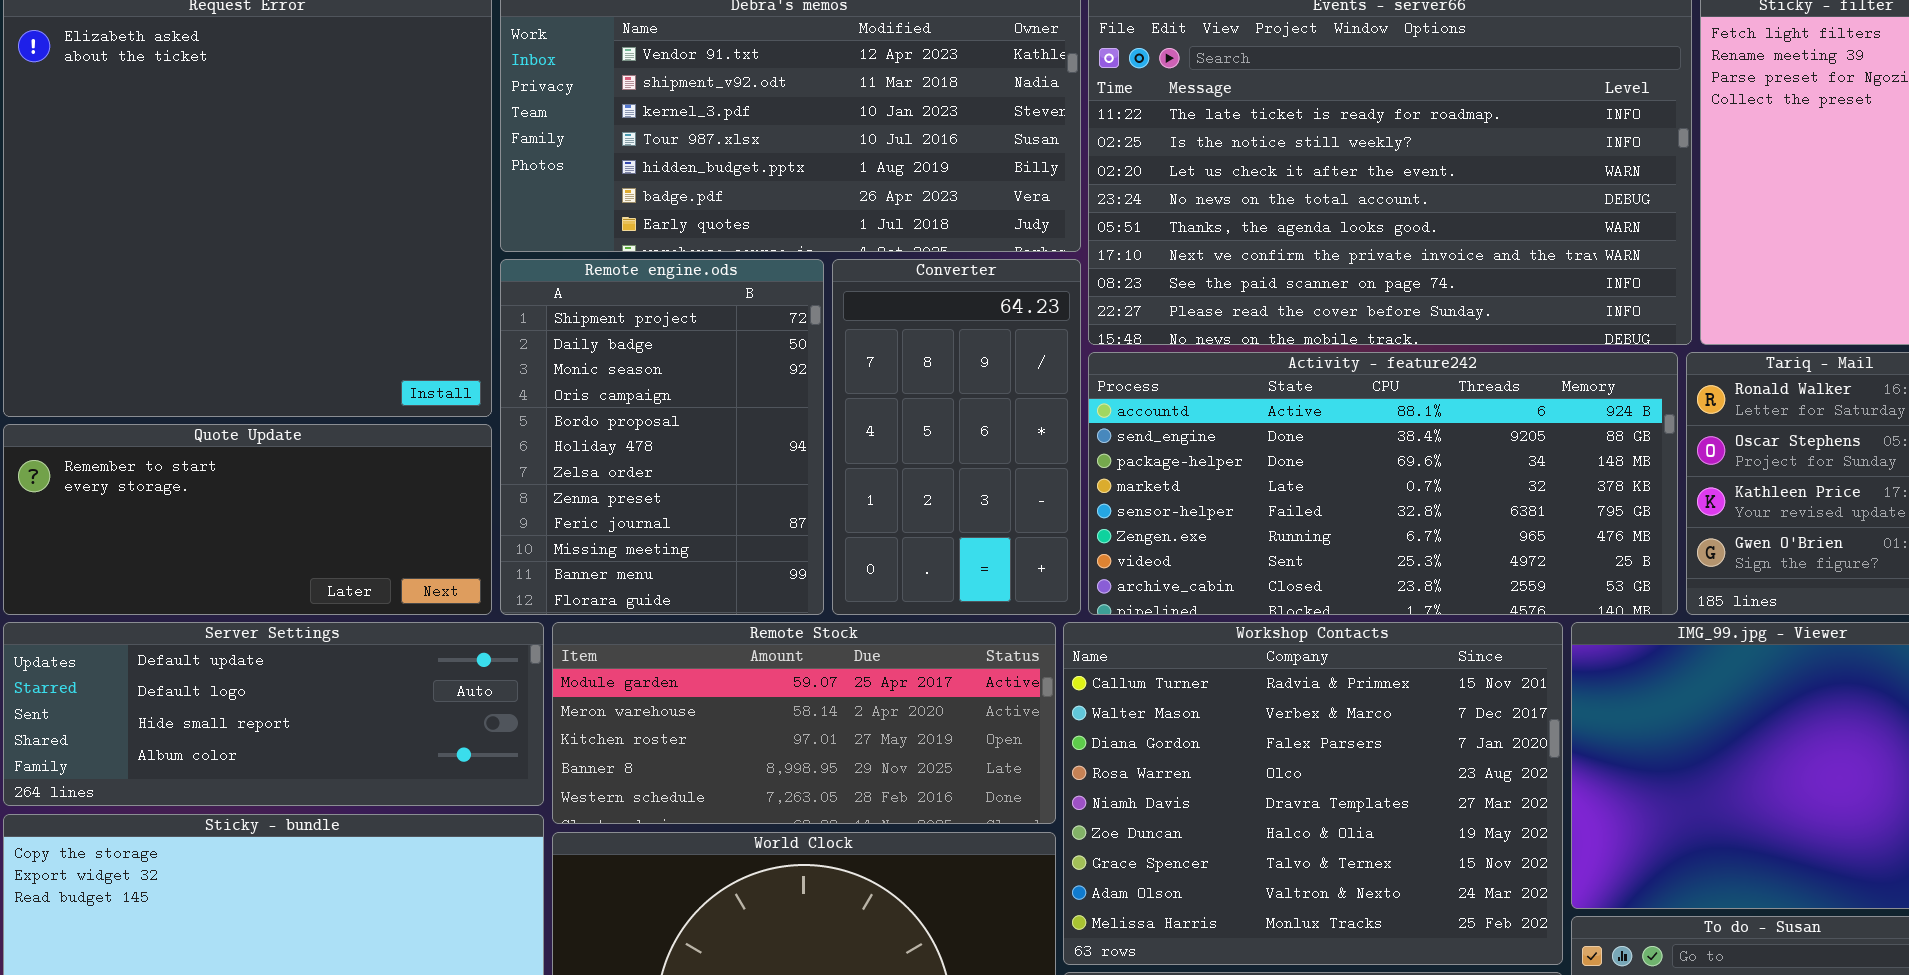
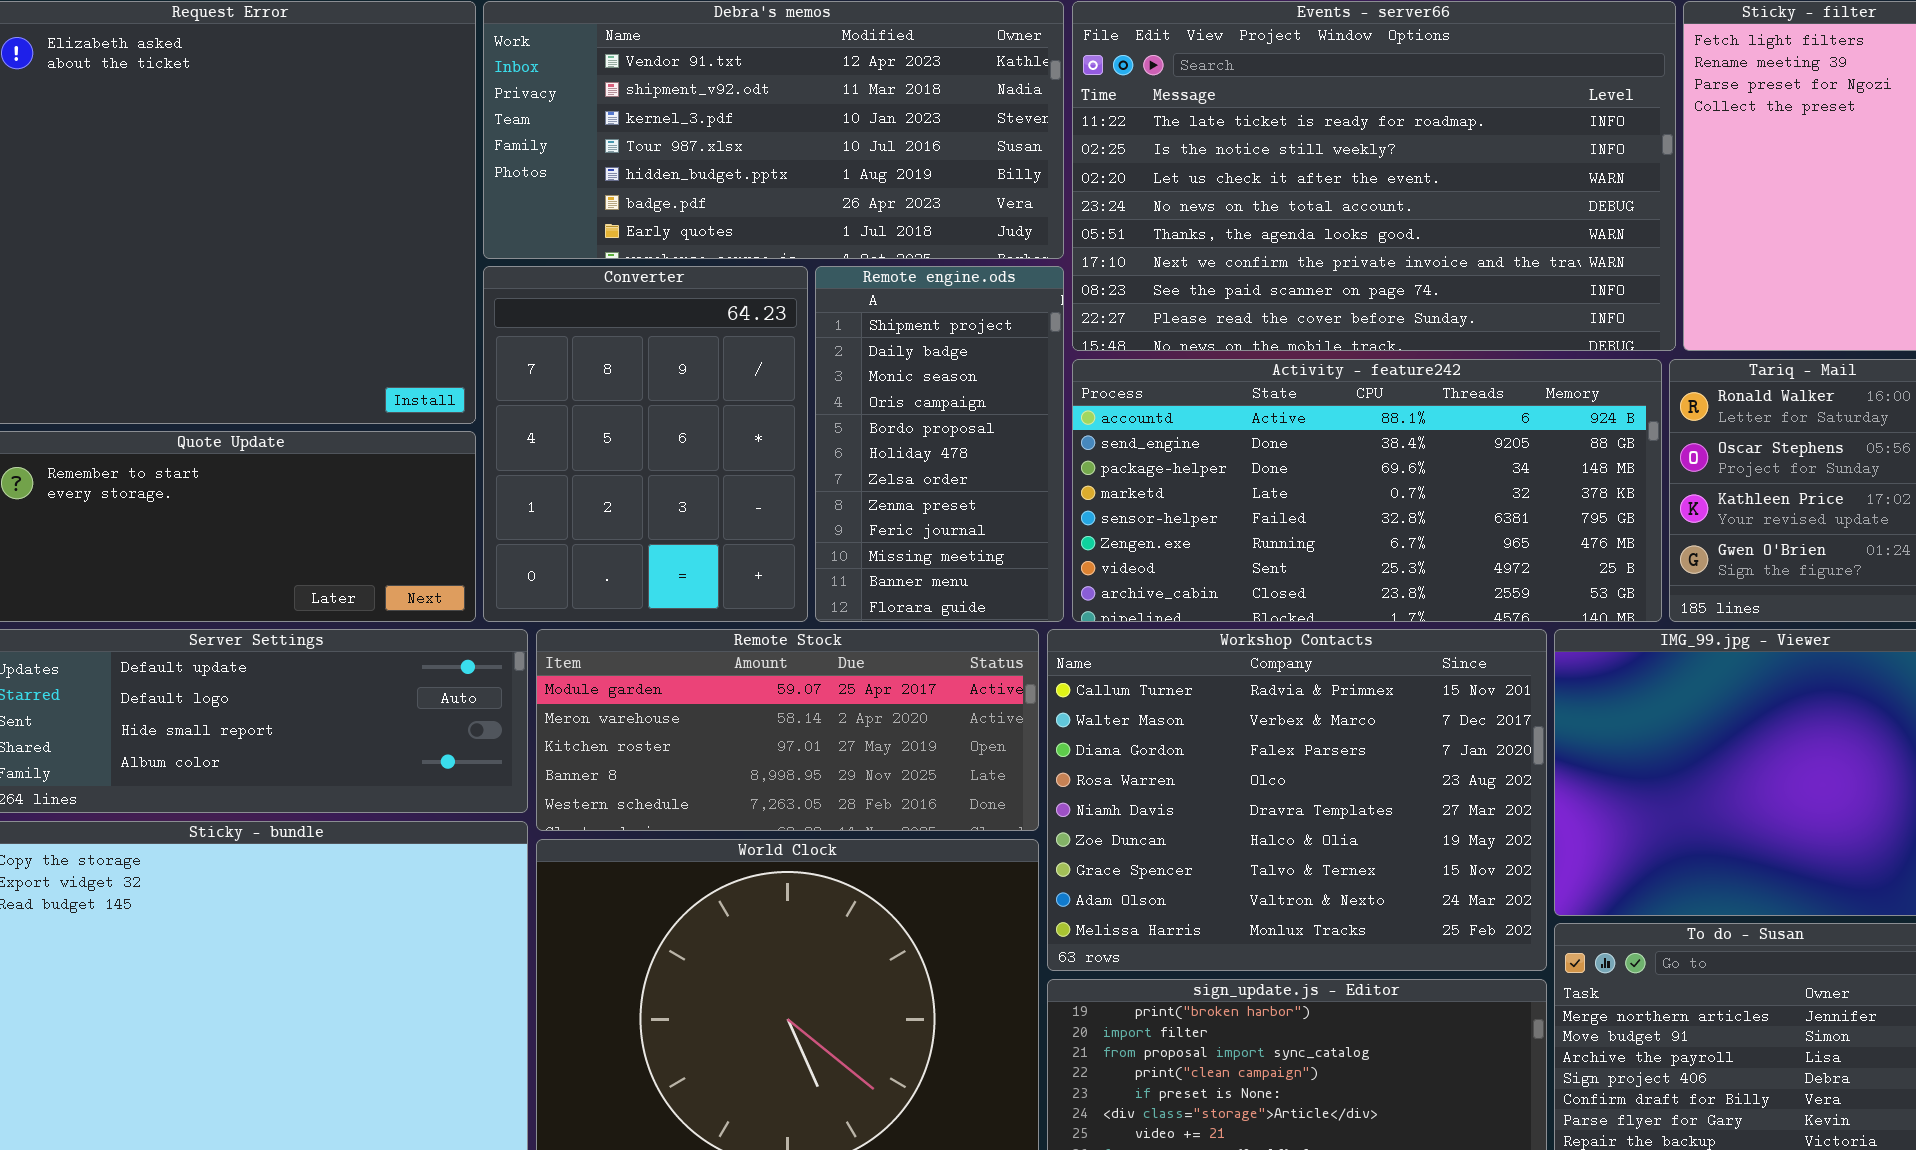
Remote engine.ods: [500,259,824,615] -> [815,266,1064,622], moved, resized
Converter: [832,259,1081,615] -> [483,266,808,622], moved, resized

